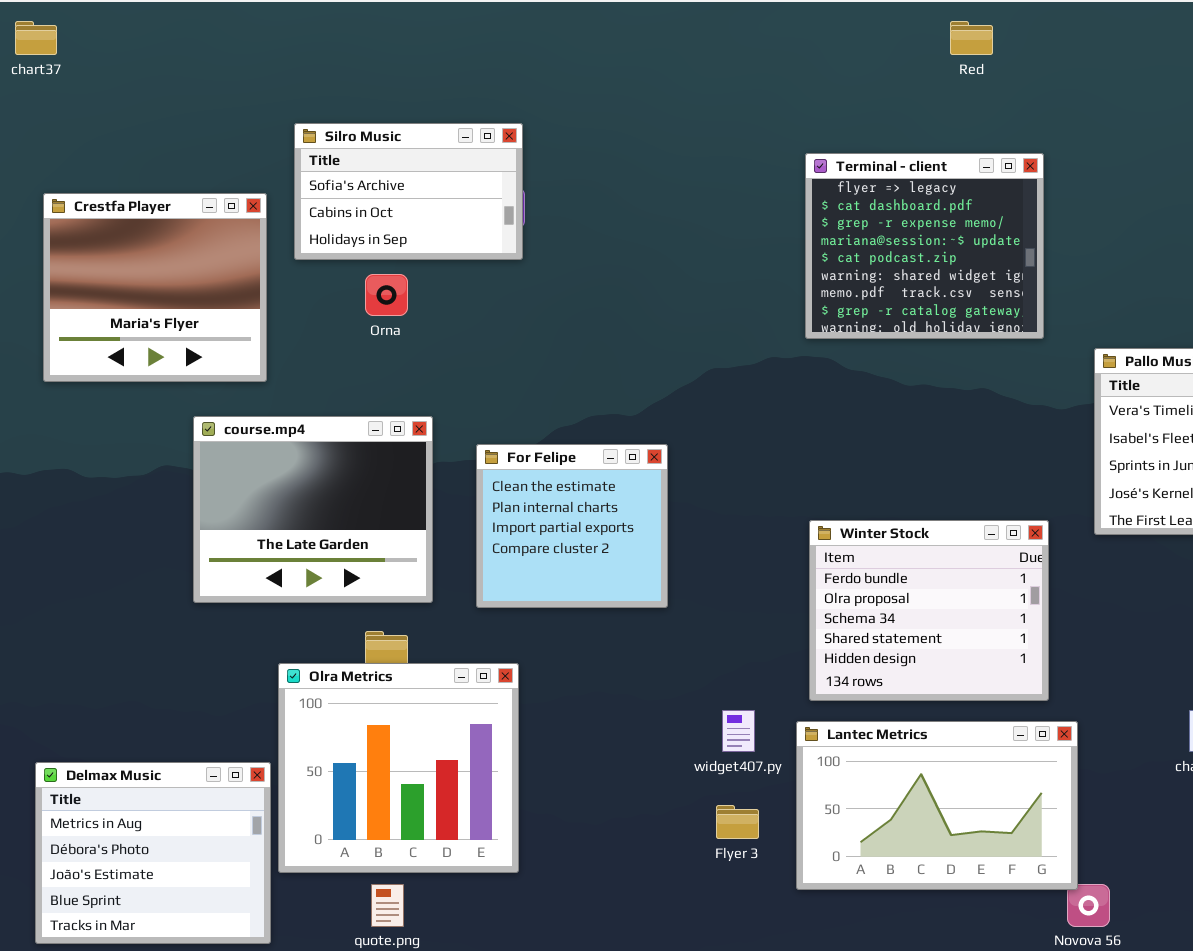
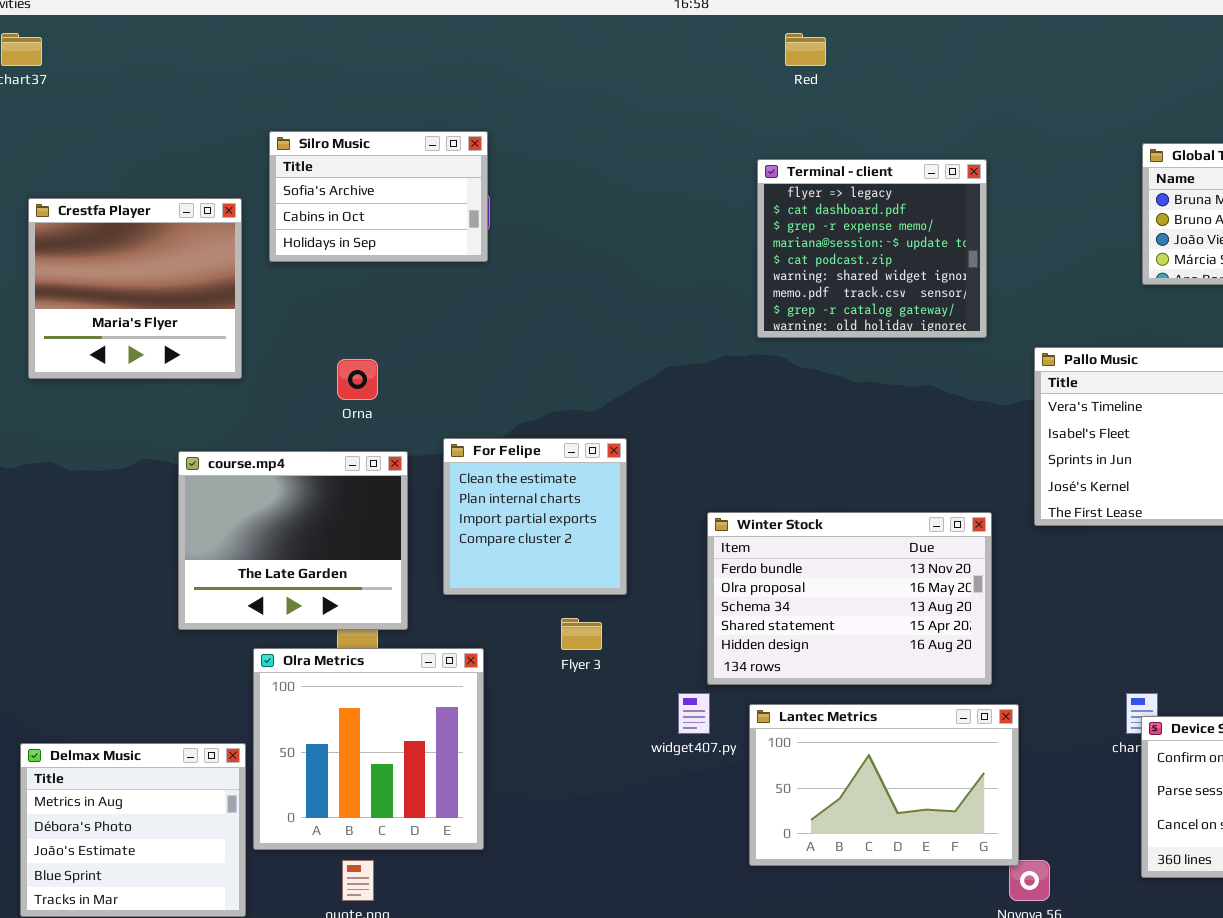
Red: [950,21,993,55] -> [785,33,826,66], moved
Orna: [365,274,408,316] -> [337,359,378,400], moved
course.mp4: [193,416,433,603] -> [178,451,408,630], moved
Winter Stock: [809,520,1049,701] -> [707,512,992,685], resized
Flyer 3: [716,805,759,839] -> [561,618,602,650], moved

